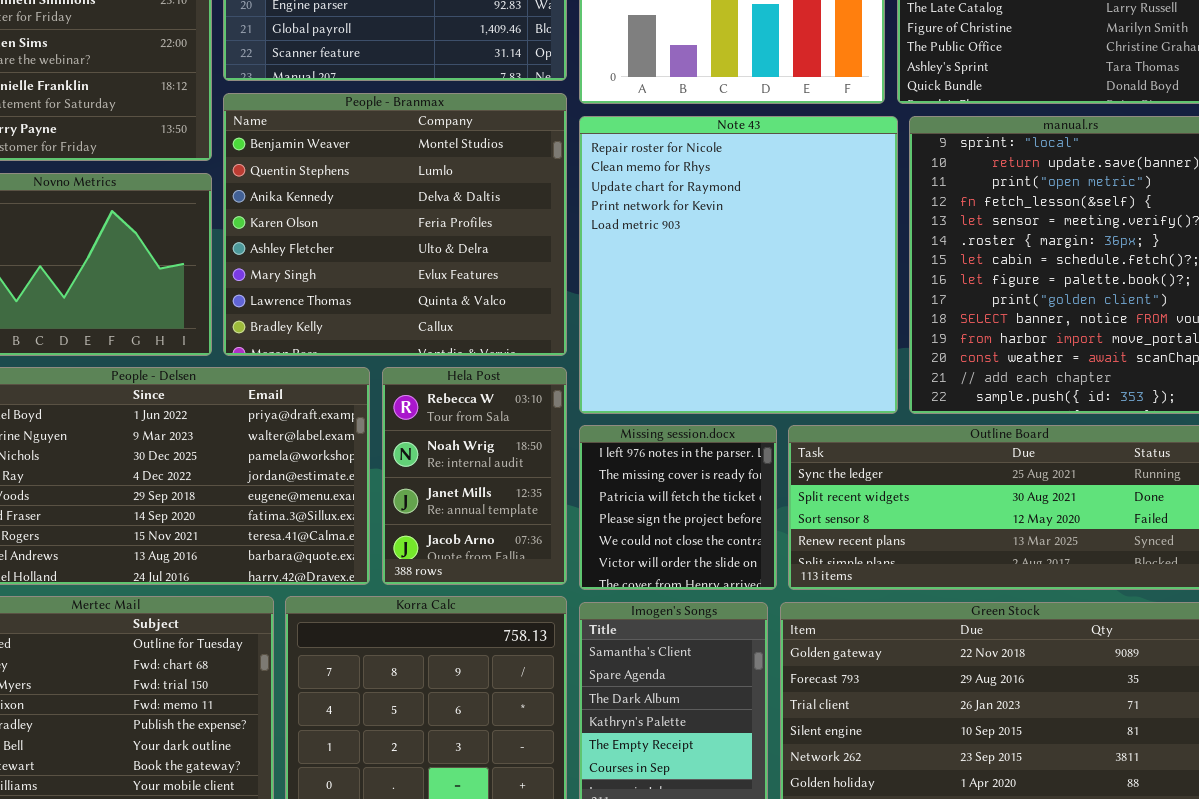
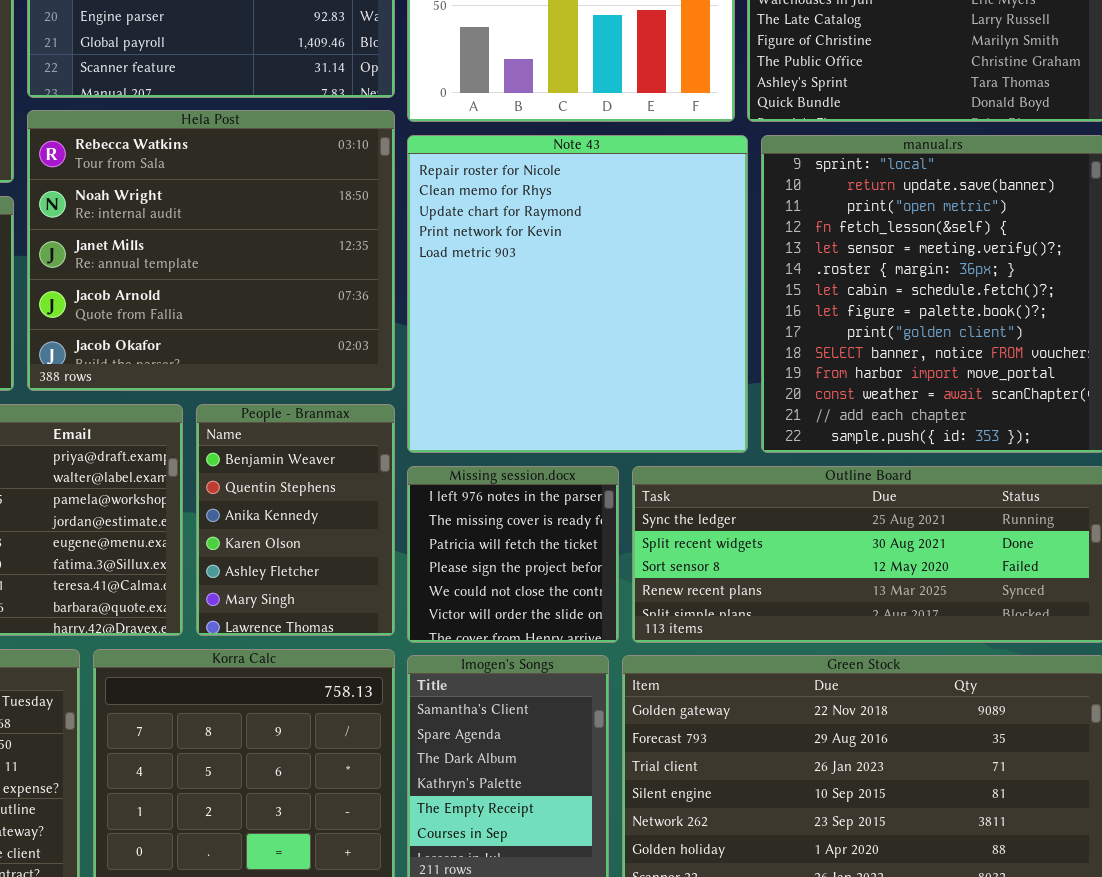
People - Branmax: [223,93,567,356] -> [196,404,395,636], moved, resized
Hela Post: [382,367,567,585] -> [27,110,395,391], moved, resized

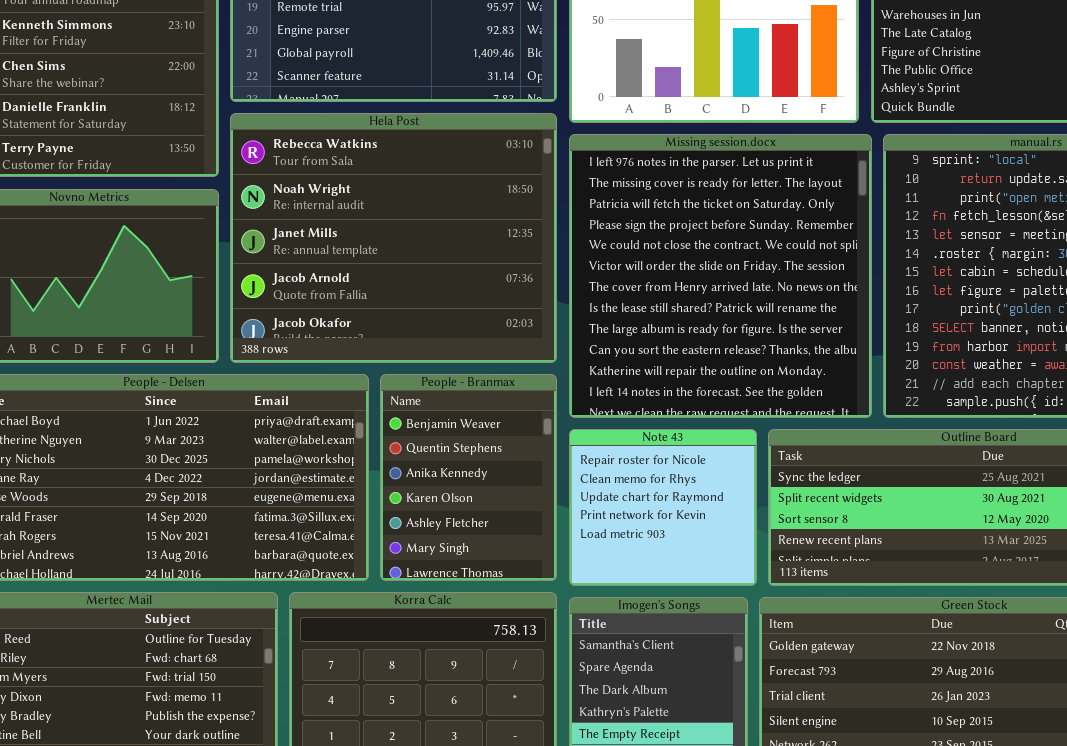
Note 43: [407,135,748,453] -> [569,429,757,586], moved, resized
Missing session.docx: [407,466,619,643] -> [569,134,872,418], moved, resized

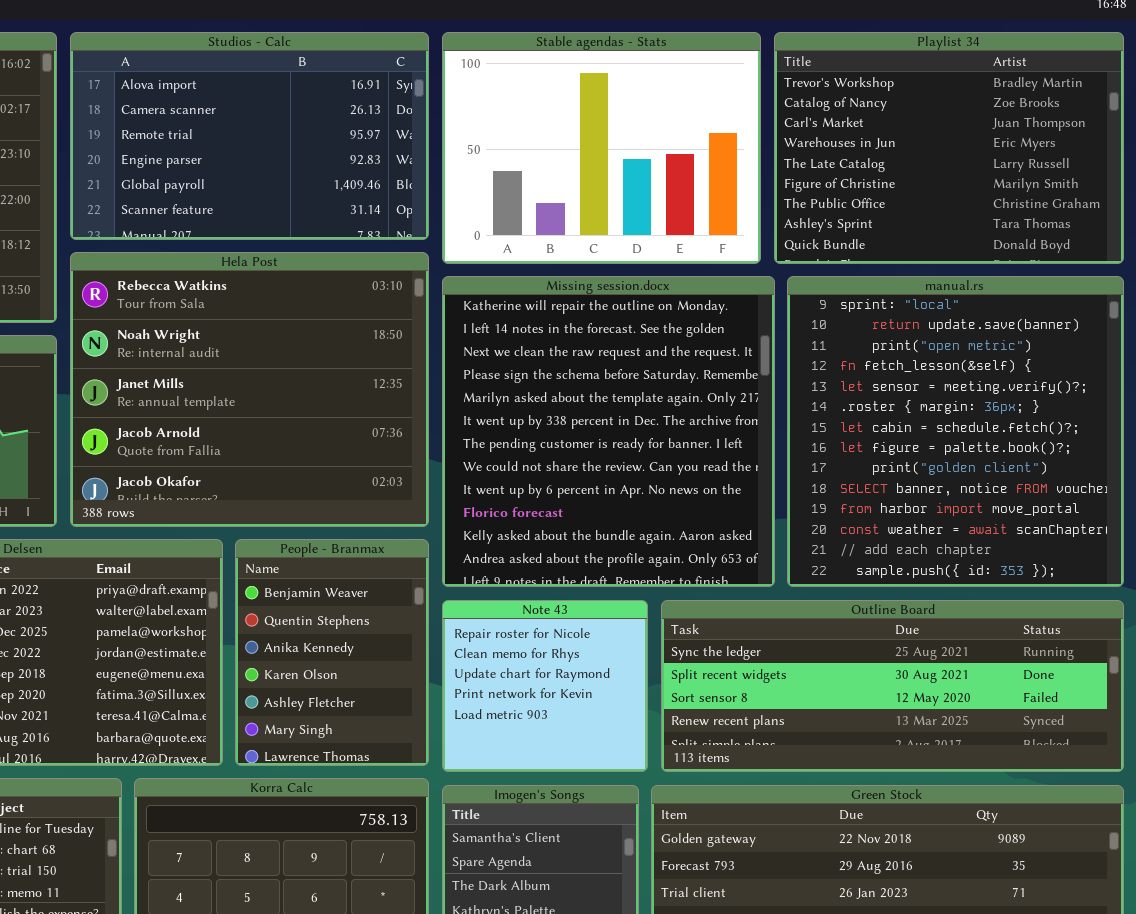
Missing session.docx: [569,134,872,418] -> [442,276,775,587], scrolled down 10 rows

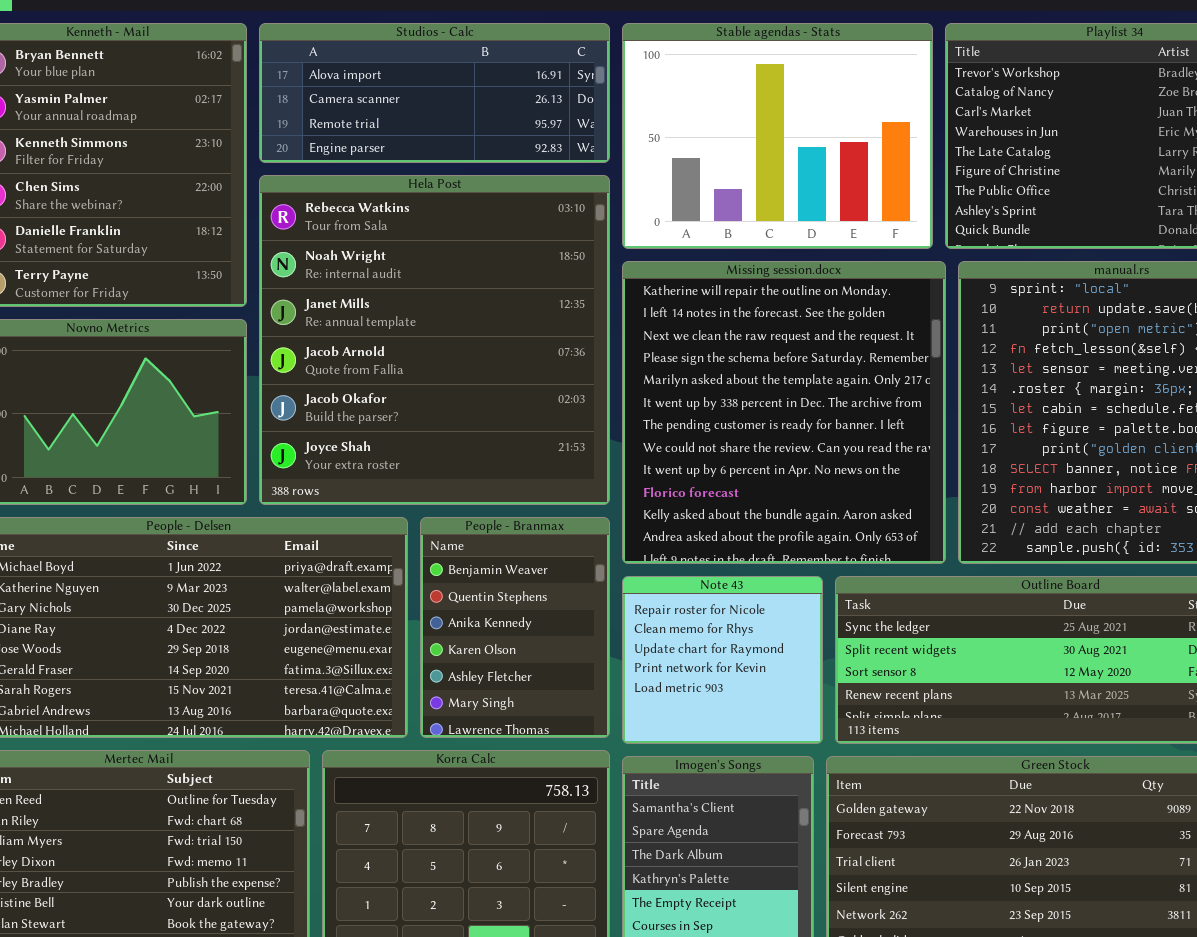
Studios - Calc: [70,32,429,240] -> [259,23,610,163], resized
Hela Post: [70,252,429,527] -> [259,175,610,505], resized

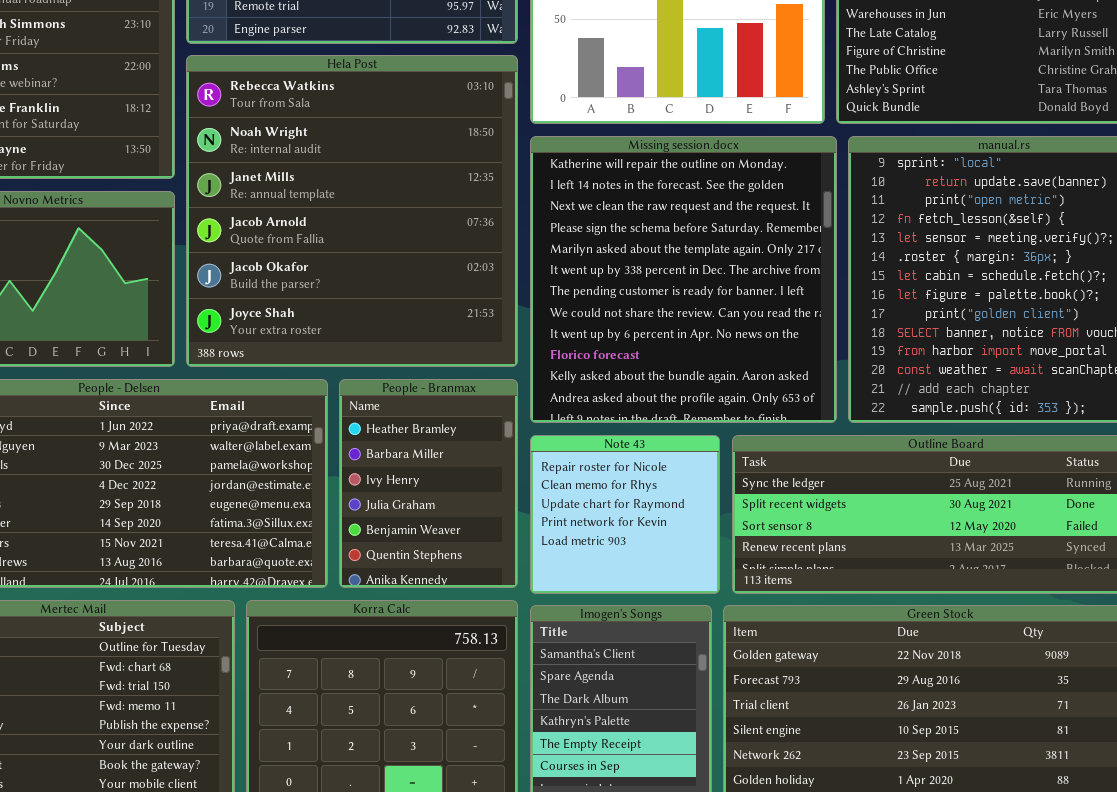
People - Branmax: [420,517,610,738] -> [339,379,518,588], scrolled up 4 rows

